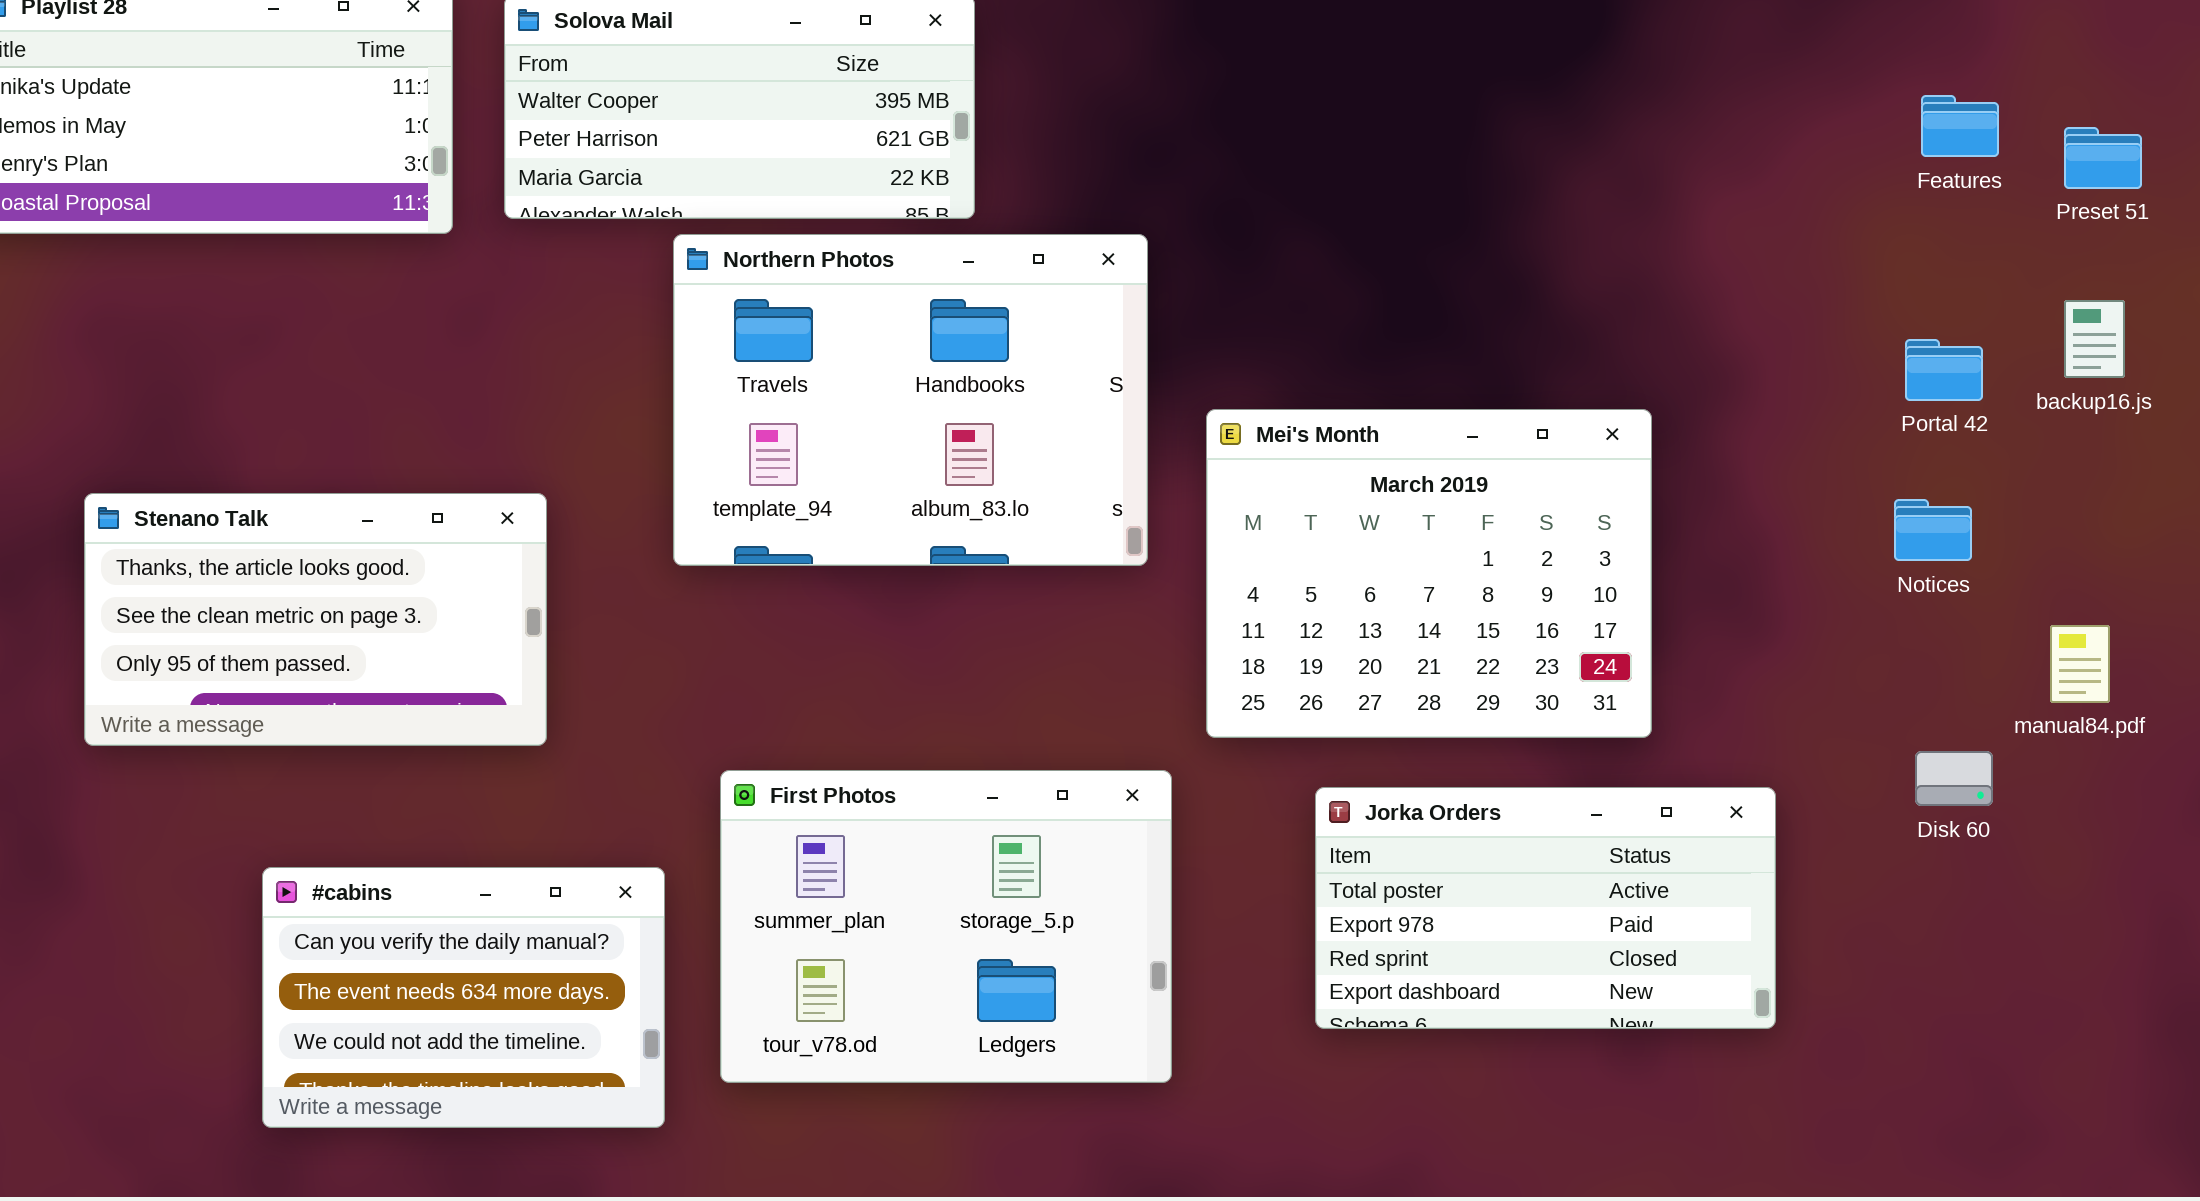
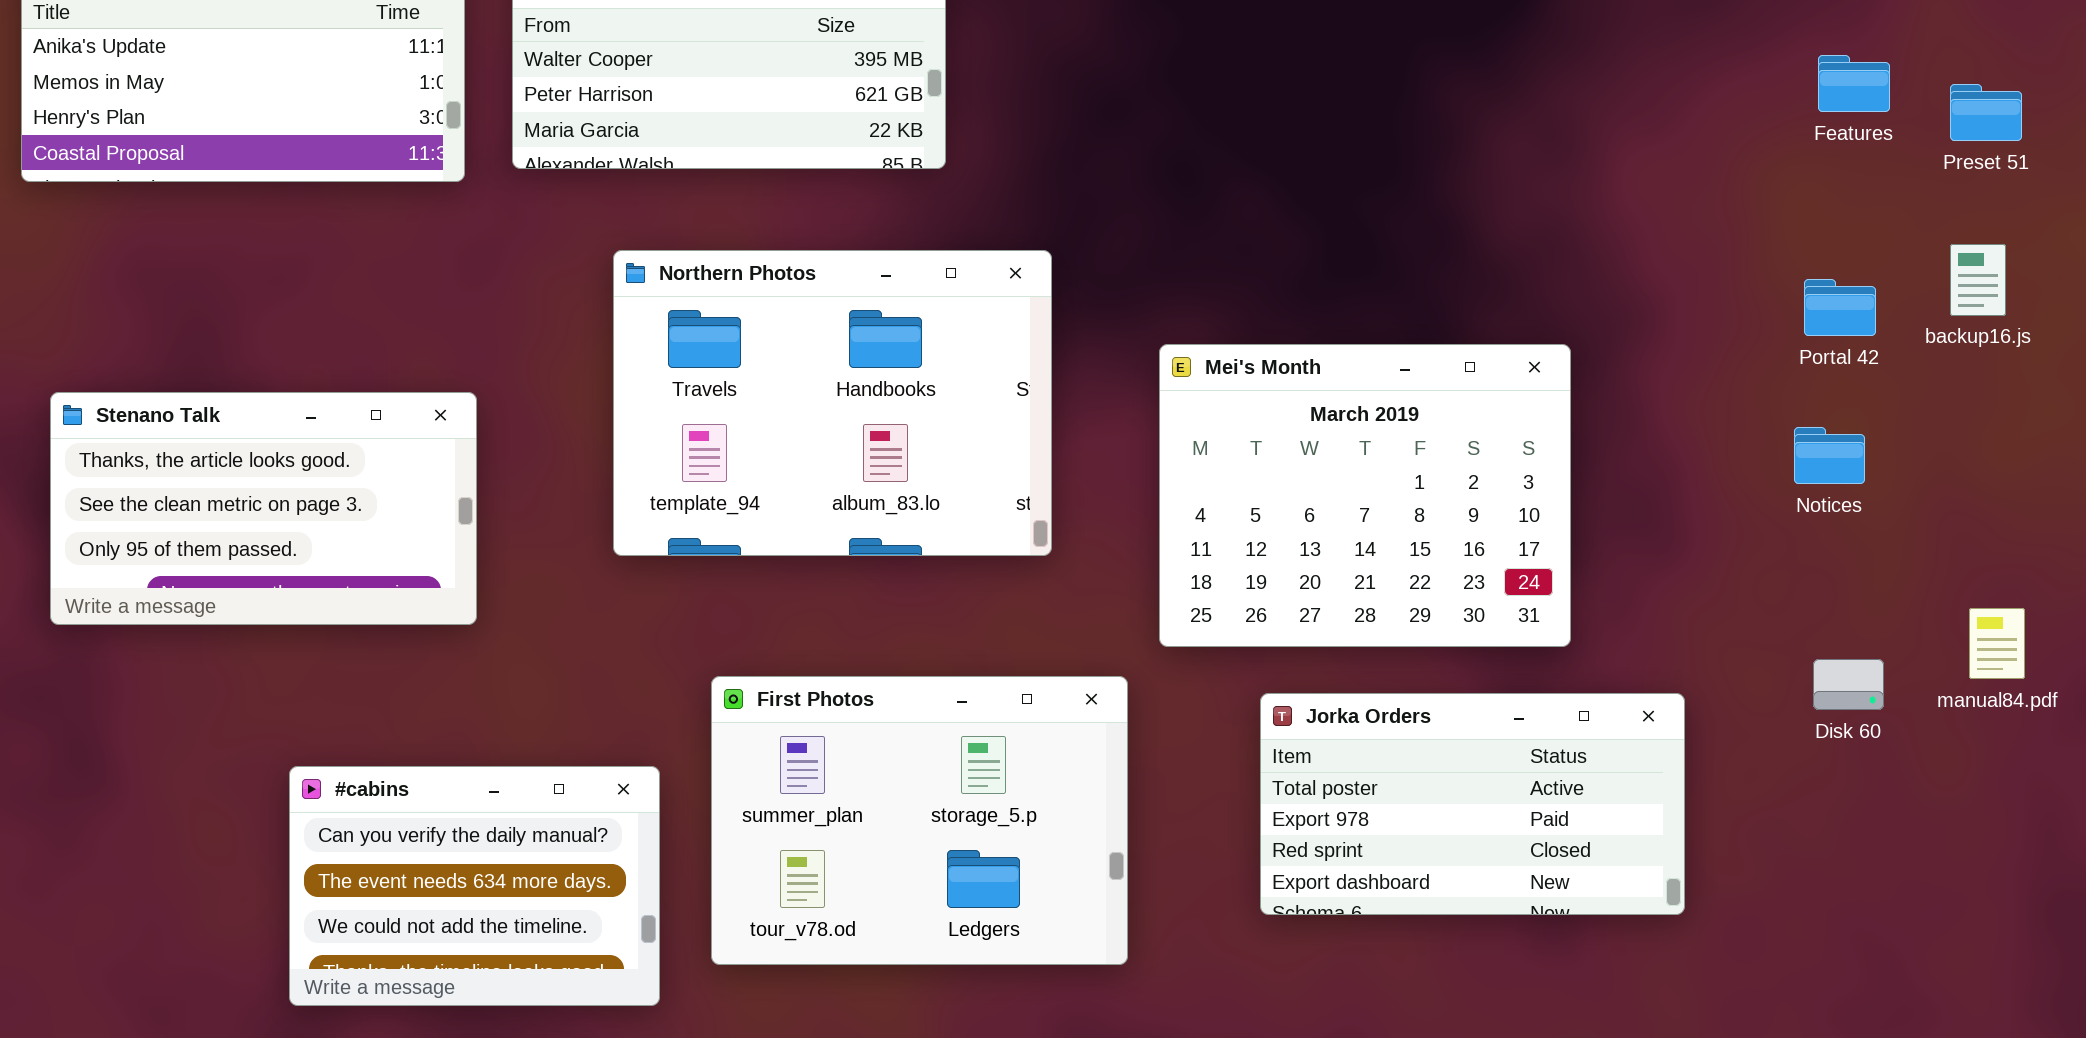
Northern Photos: [673,234,1148,566] -> [613,250,1052,556], moved
Stenano Talk: [84,493,547,746] -> [50,392,477,625], moved
manual84.pdf: [2050,625,2110,703] -> [1969,608,2025,679], moved

